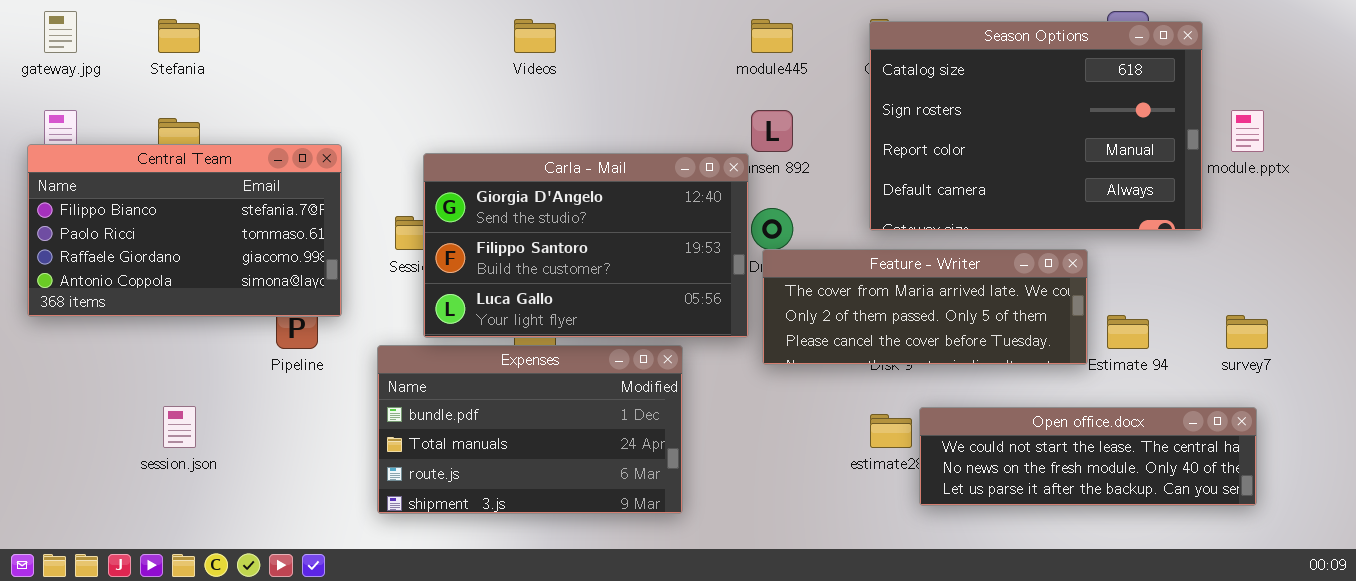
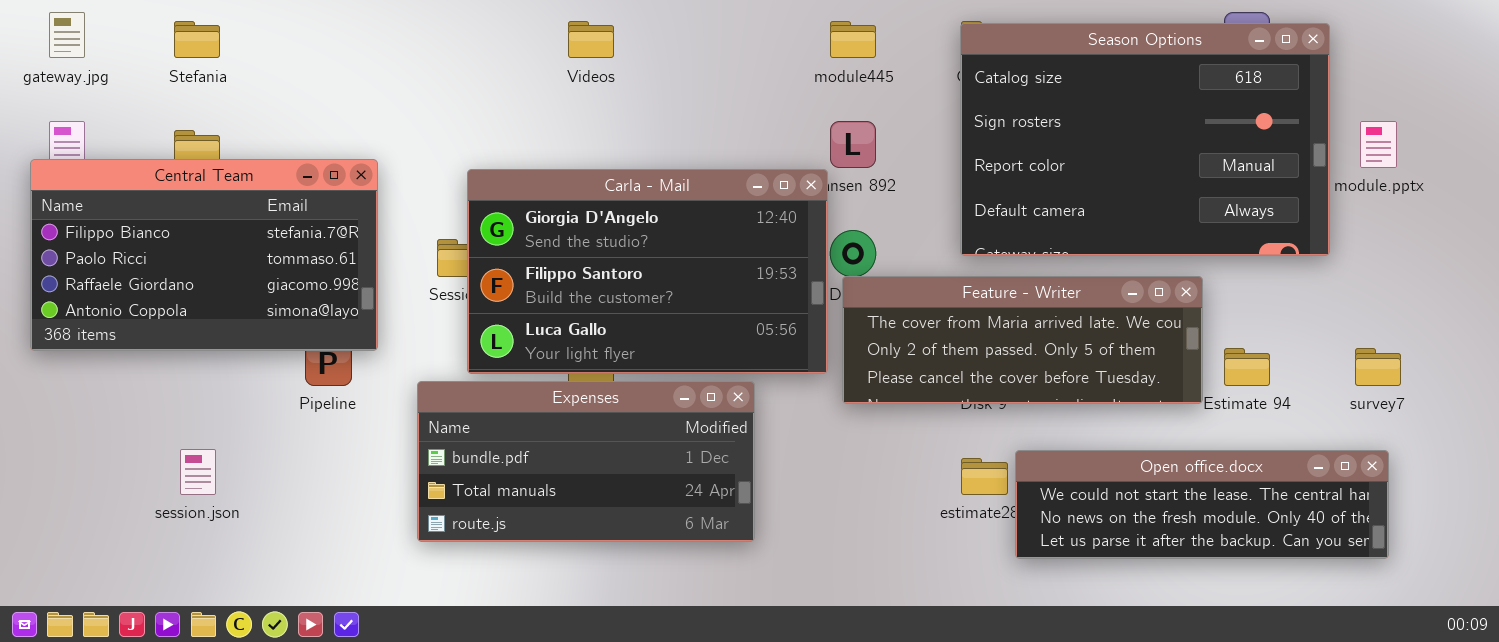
Expenses: [377,345,683,514] -> [417,381,755,542], resized

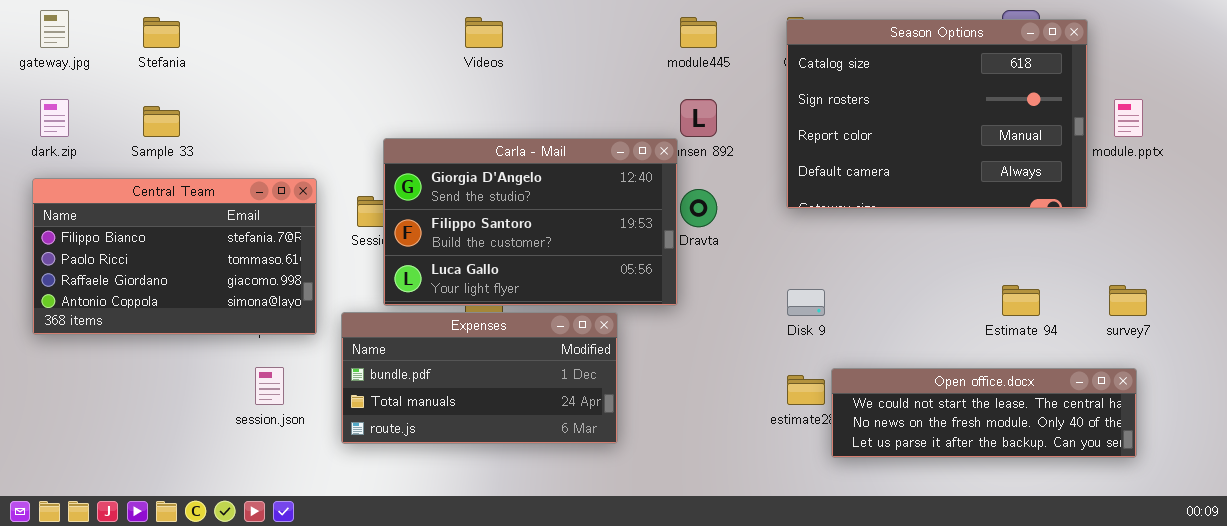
Central Team: [30,159,378,351] -> [32,178,317,335], moved
Feature - Writer: [842,276,1203,404] -> none, closed
session.json: [180,449,216,495] -> [255,367,284,405], moved

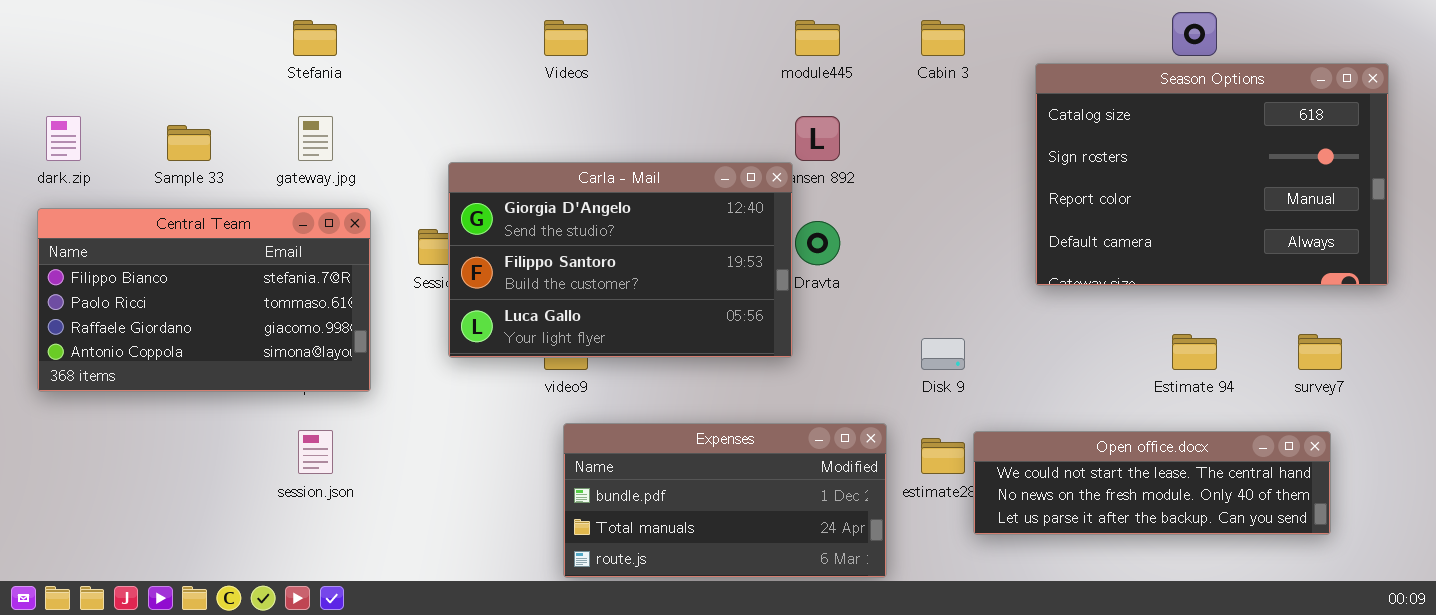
gateway.jpg: [40,10,69,48] -> [298,116,333,161], moved
Stefania: [143,17,180,48] -> [293,20,337,56], moved
Season Options: [786,19,1088,209] -> [1035,63,1389,286], moved
Expenses: [341,312,618,444] -> [563,423,887,578], moved

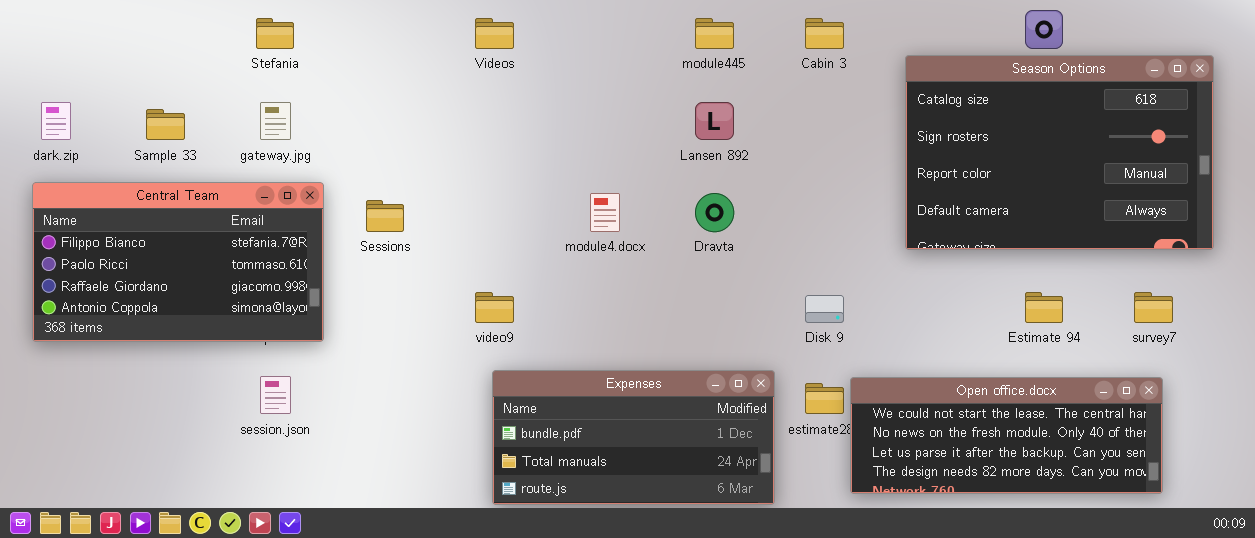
Carla - Mail: [448,162,793,358] -> none, closed
Open office.docx: [973,431,1331,535] -> [850,377,1163,494], resized

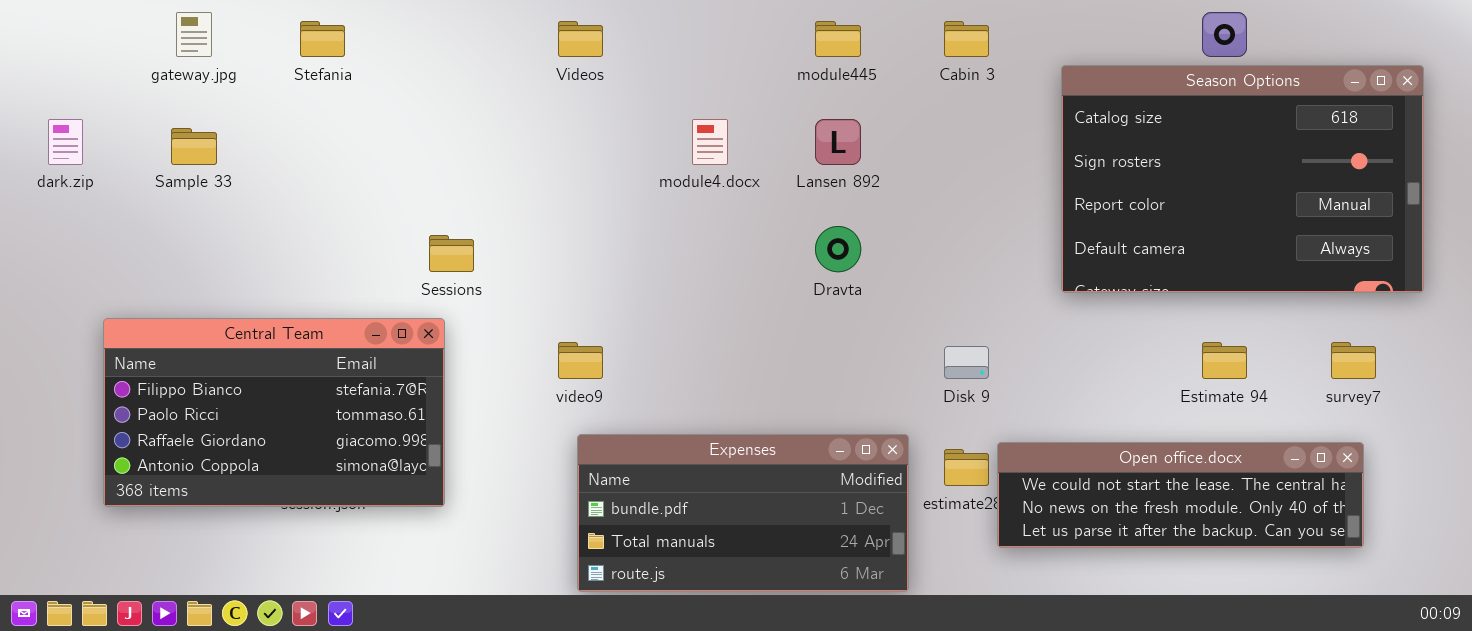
gateway.jpg: [260,102,291,140] -> [176,12,212,57], moved
Central Team: [32,182,324,342] -> [103,318,445,507], moved
module4.docx: [590,193,620,232] -> [692,119,728,165], moved
Open office.docx: [850,377,1163,494] -> [997,442,1364,548], resized

